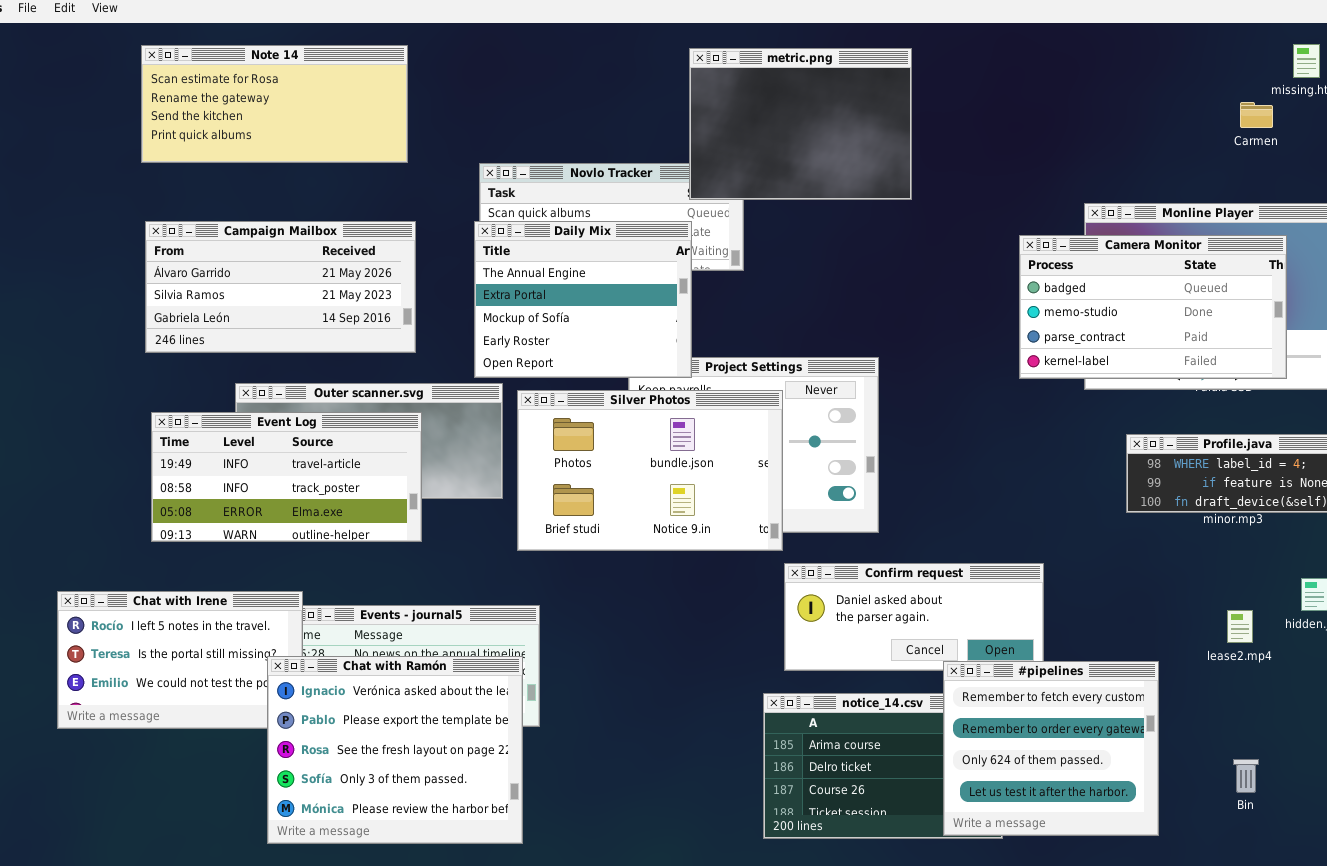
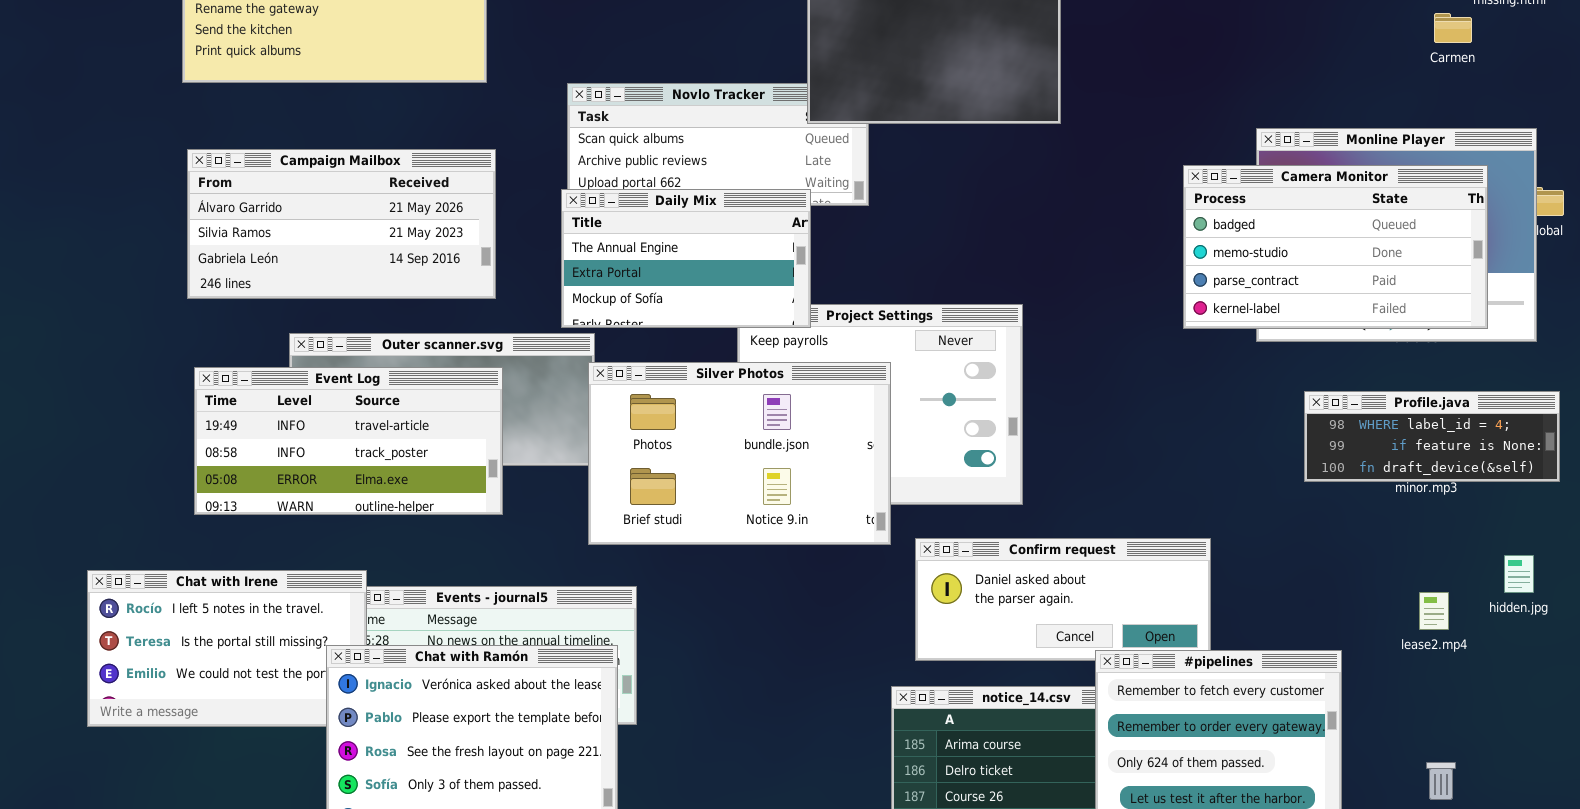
Daily Mix: [474,221,692,378] -> [561,189,811,328], resized
Silver Photos: [517,390,783,551] -> [588,362,891,545], moved

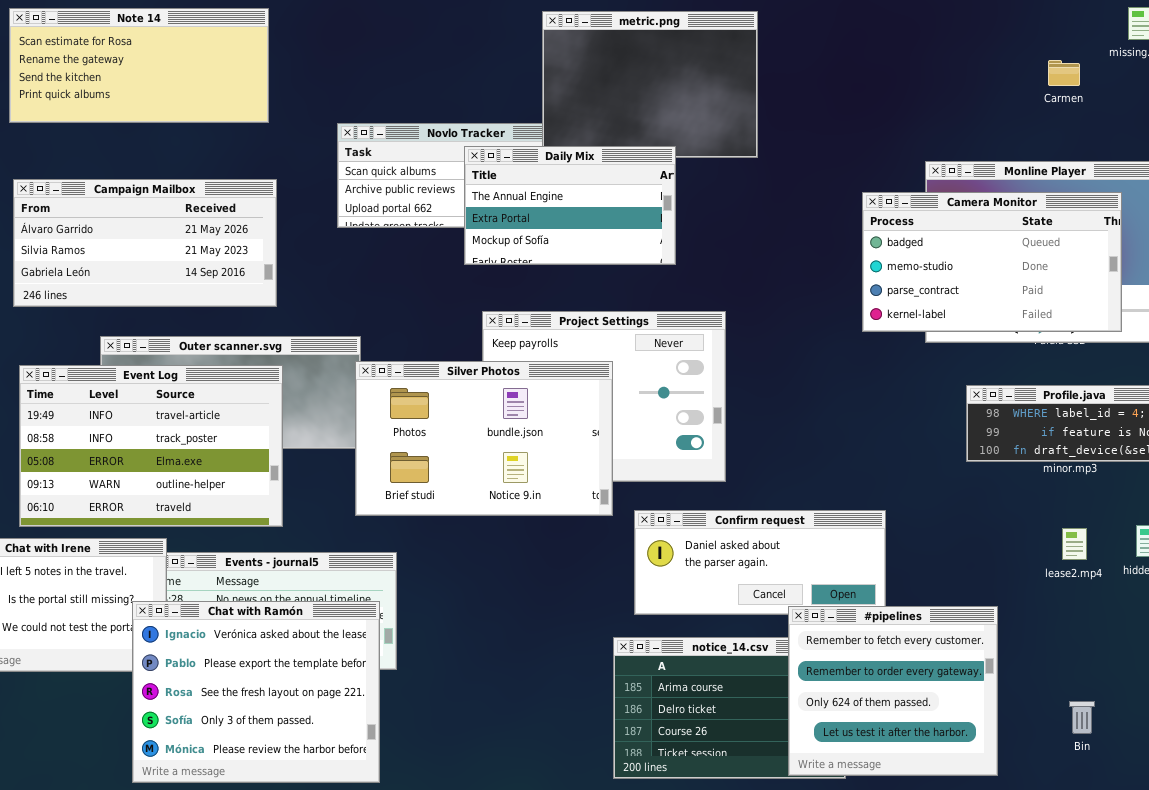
Carmen: [1434,13,1472,43] -> [1048,60,1080,86], moved
Daily Mix: [561,189,811,328] -> [464,146,676,265], moved
Event Log: [194,367,503,515] -> [19,365,283,527], resized
lease2.mp4: [1419,592,1449,630] -> [1062,528,1087,560], moved

